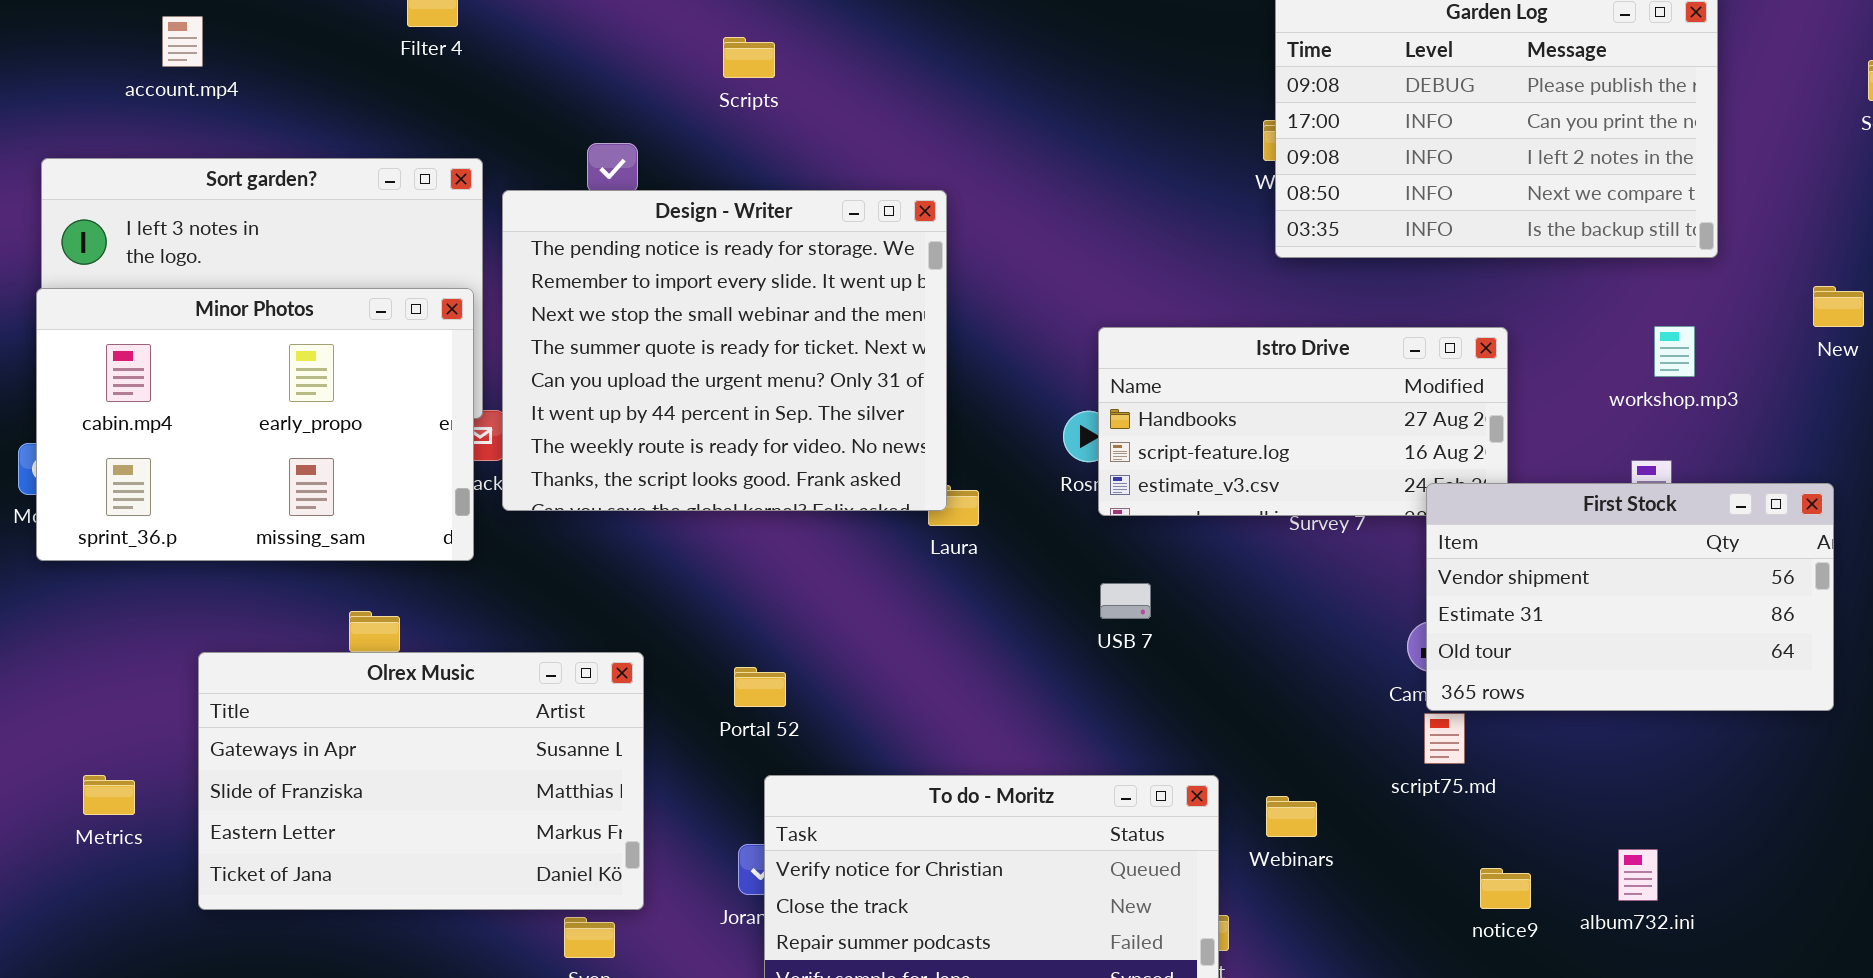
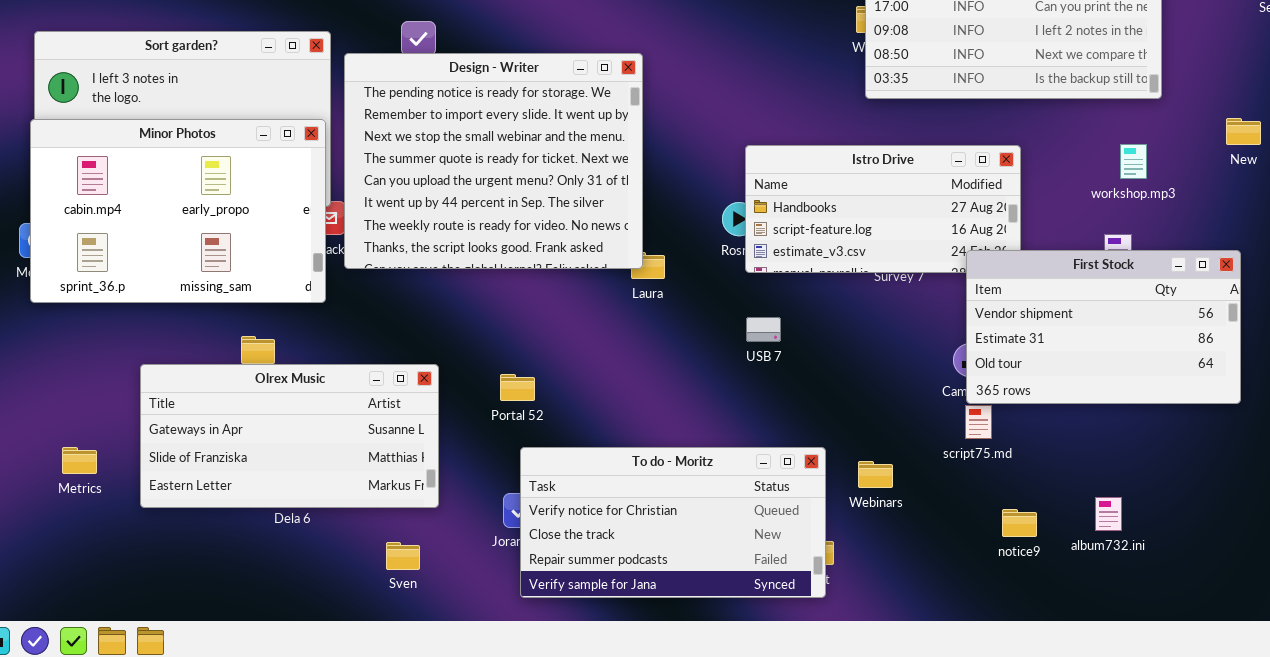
Olrex Music: [198,652,644,910] -> [140,364,439,508], resized

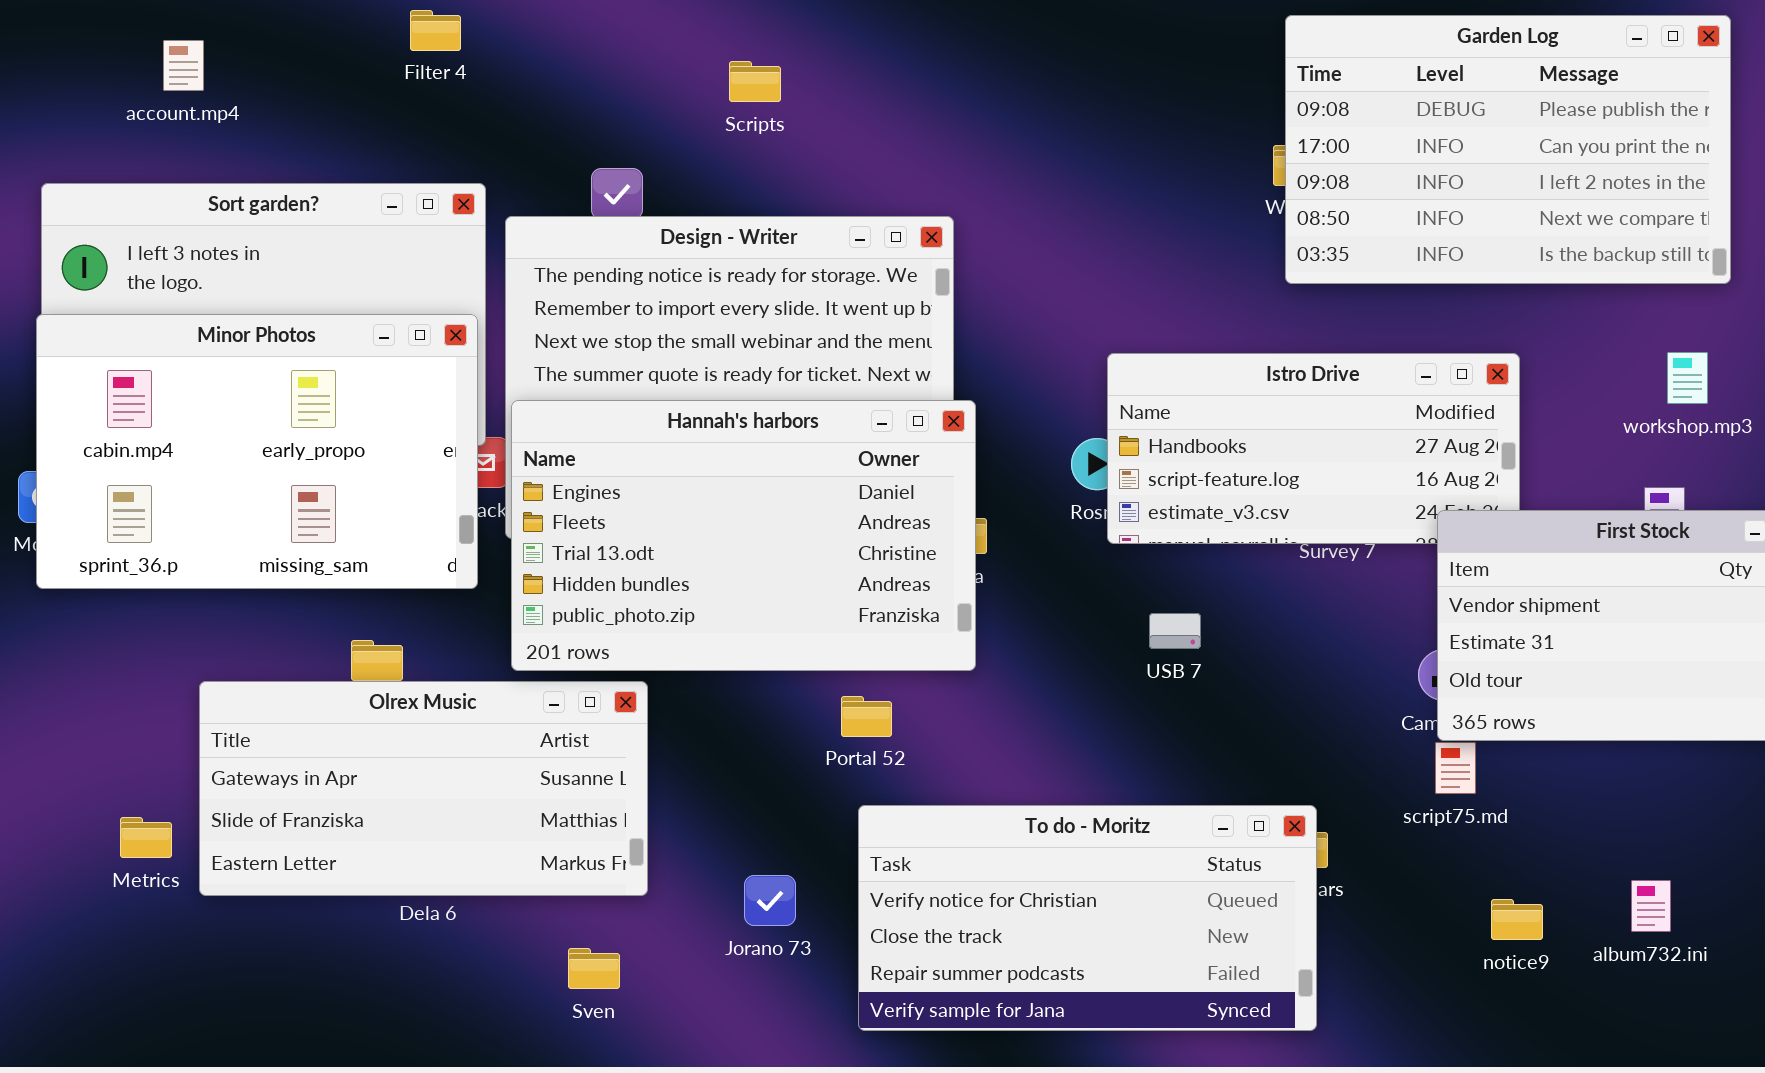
Hannah's harbors: none -> [511,400,976,671], opened
USB 7: [746,317,781,342] -> [1149,613,1201,649], moved
Portal 52: [500,374,535,401] -> [841,696,892,737], moved
Metrics: [62,447,97,474] -> [120,817,172,858], moved
To do - Moritz: [520,447,826,598] -> [858,805,1317,1031], moved

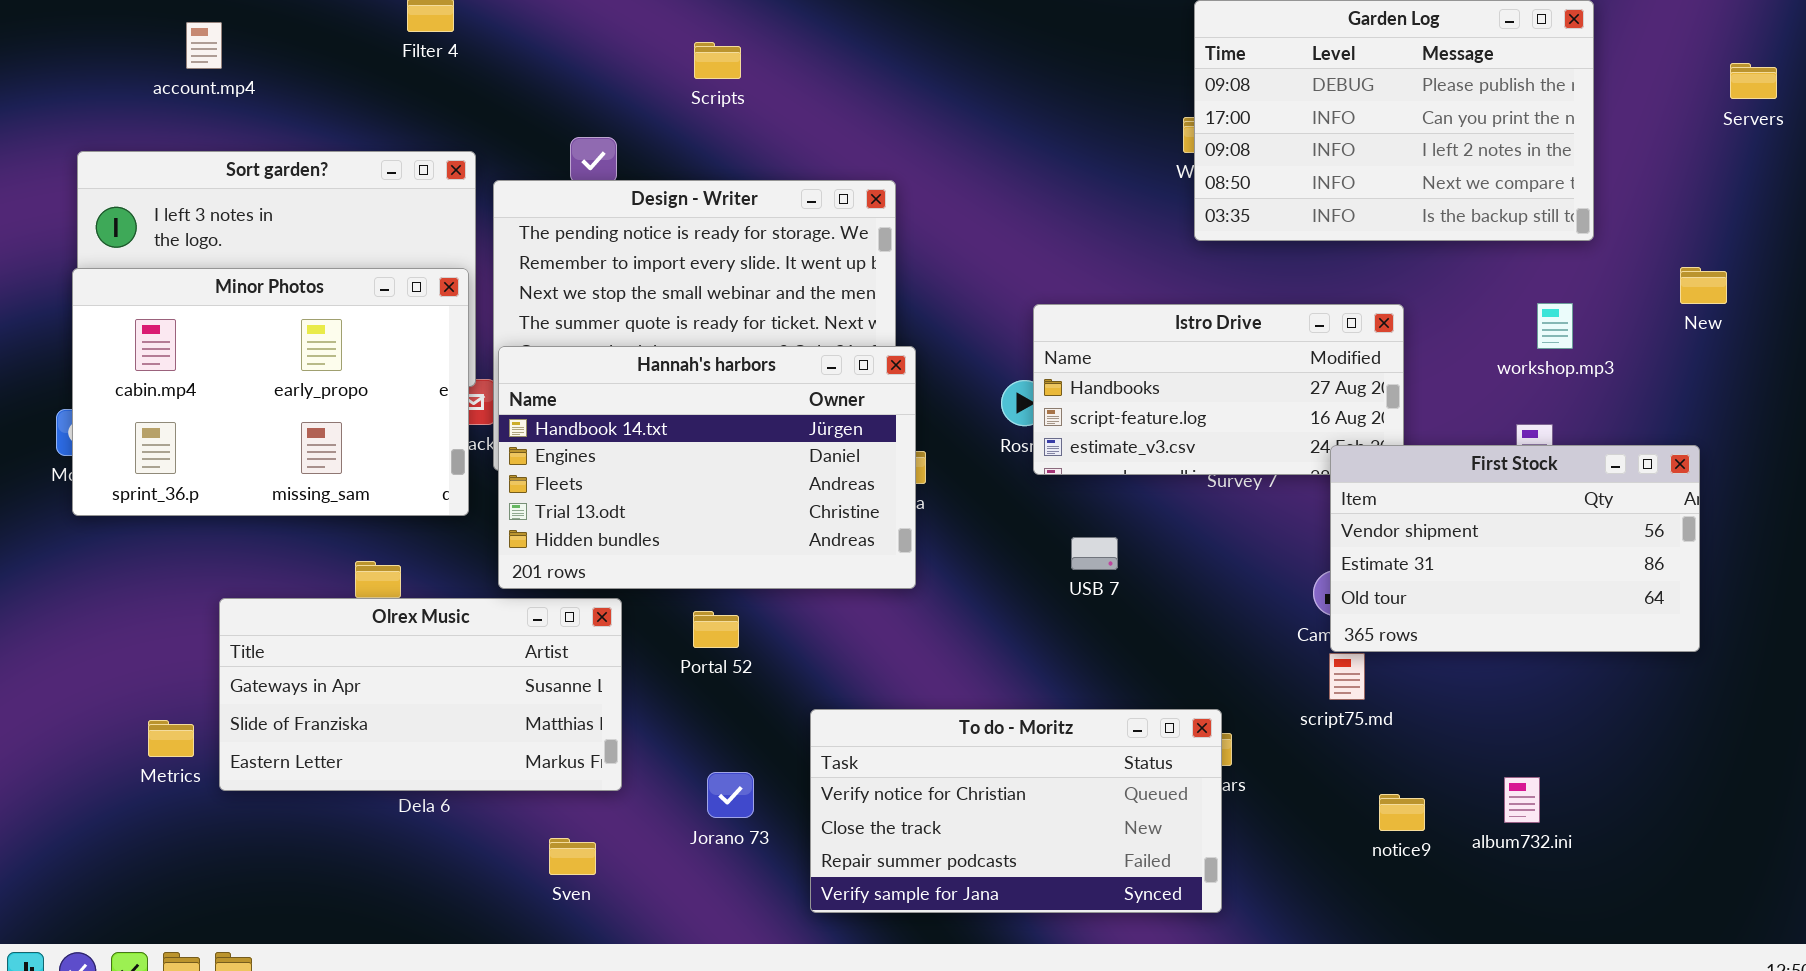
Hannah's harbors: [511,400,976,671] -> [498,346,916,589], scrolled up 1 row
Portal 52: [841,696,892,737] -> [693,611,739,648], moved

